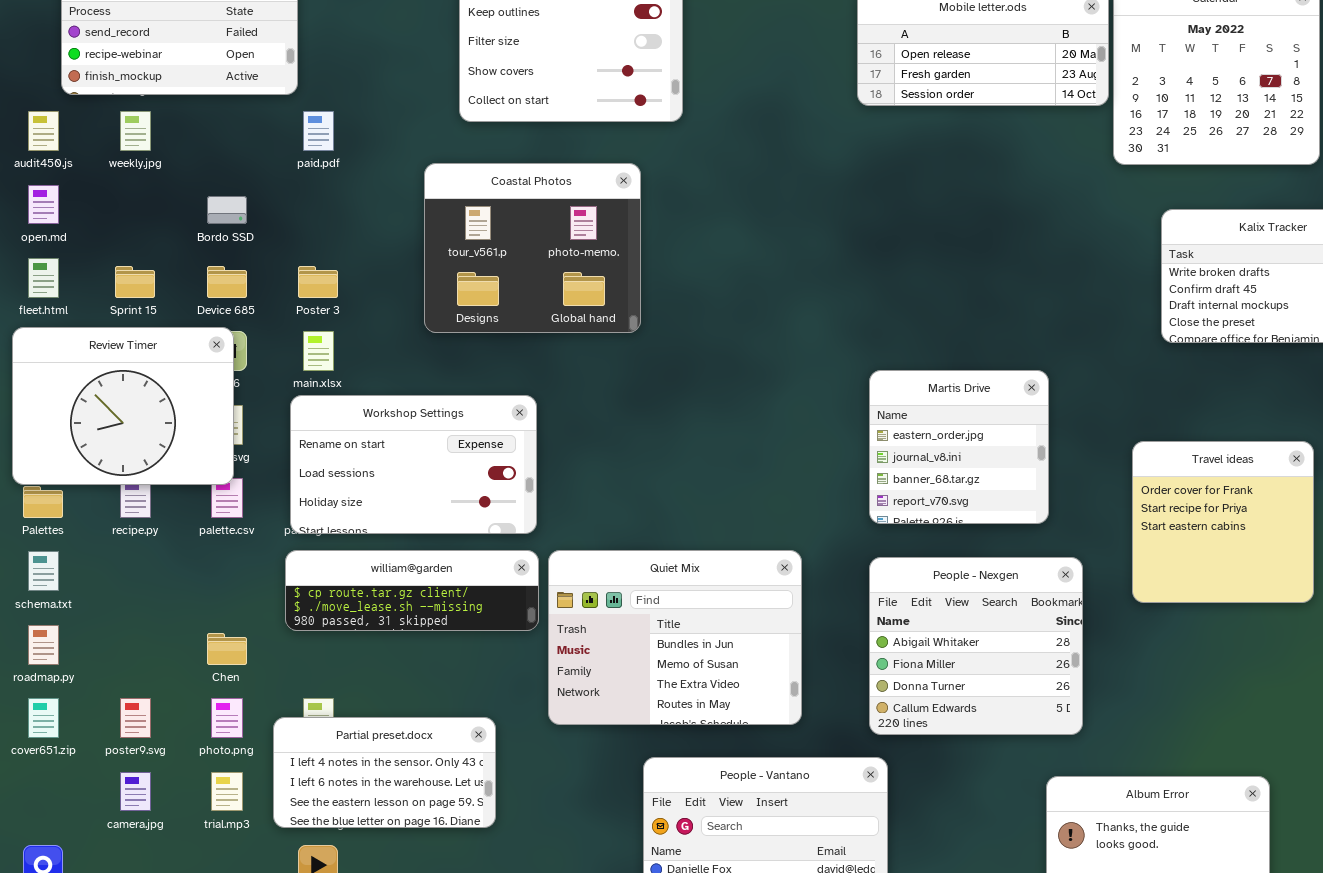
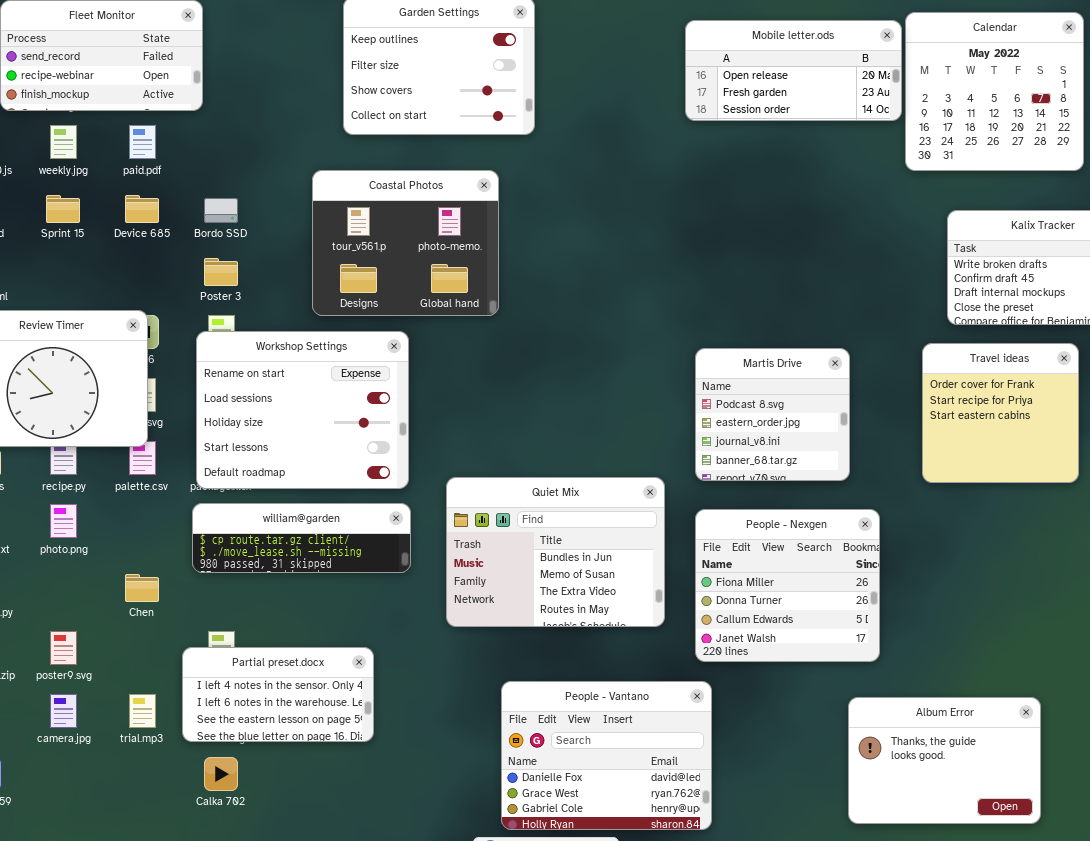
paid.pdf: [303,111,334,151] -> [129,125,156,159], moved
Bordo SSD: [207,196,247,224] -> [204,198,238,223], moved
Sprint 15: [115,266,155,298] -> [46,195,80,223], moved
Device 685: [207,266,247,298] -> [125,195,159,223], moved
Martis Drive: [869,370,1049,524] -> [695,348,850,481], scrolled up 1 row
Workshop Settings: [290,395,537,534] -> [196,331,409,489], resized
Travel ideas: [1132,441,1314,603] -> [922,343,1079,483], moved
Quiet Mix: [548,550,802,725] -> [446,477,665,627], moved
People - Nexgen: [869,557,1083,735] -> [695,509,880,662], scrolled down 1 row
photo.png: [211,698,243,738] -> [50,504,77,538], moved

